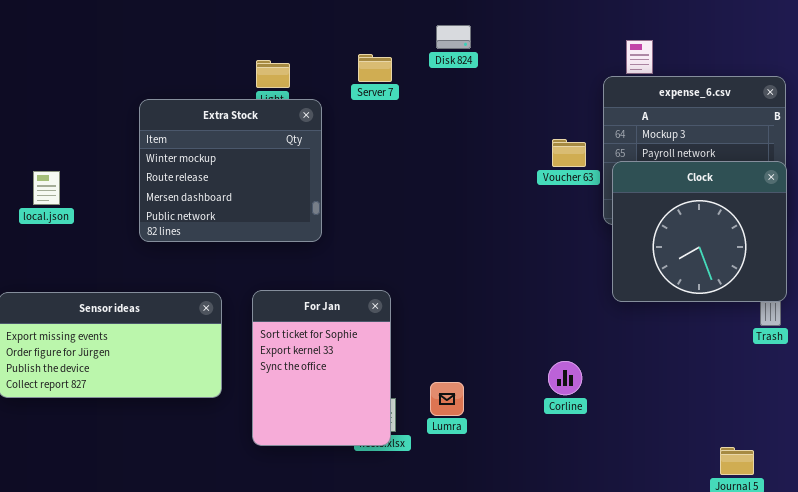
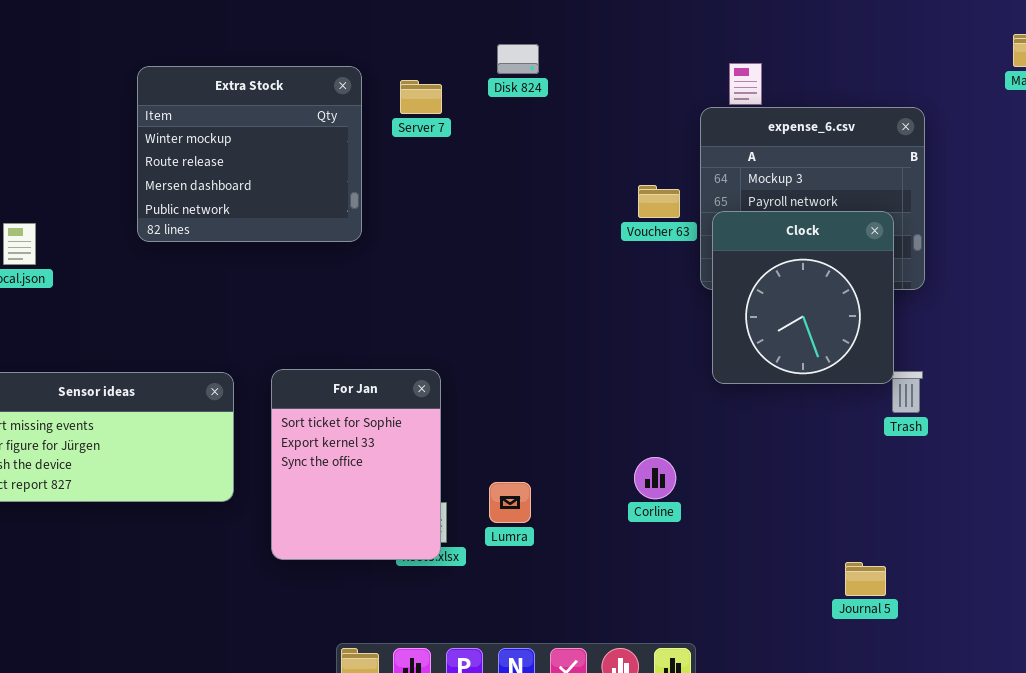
Extra Stock: [139,99,322,242] -> [137,66,362,242], moved
Clock: [612,161,787,302] -> [712,211,894,384], resized

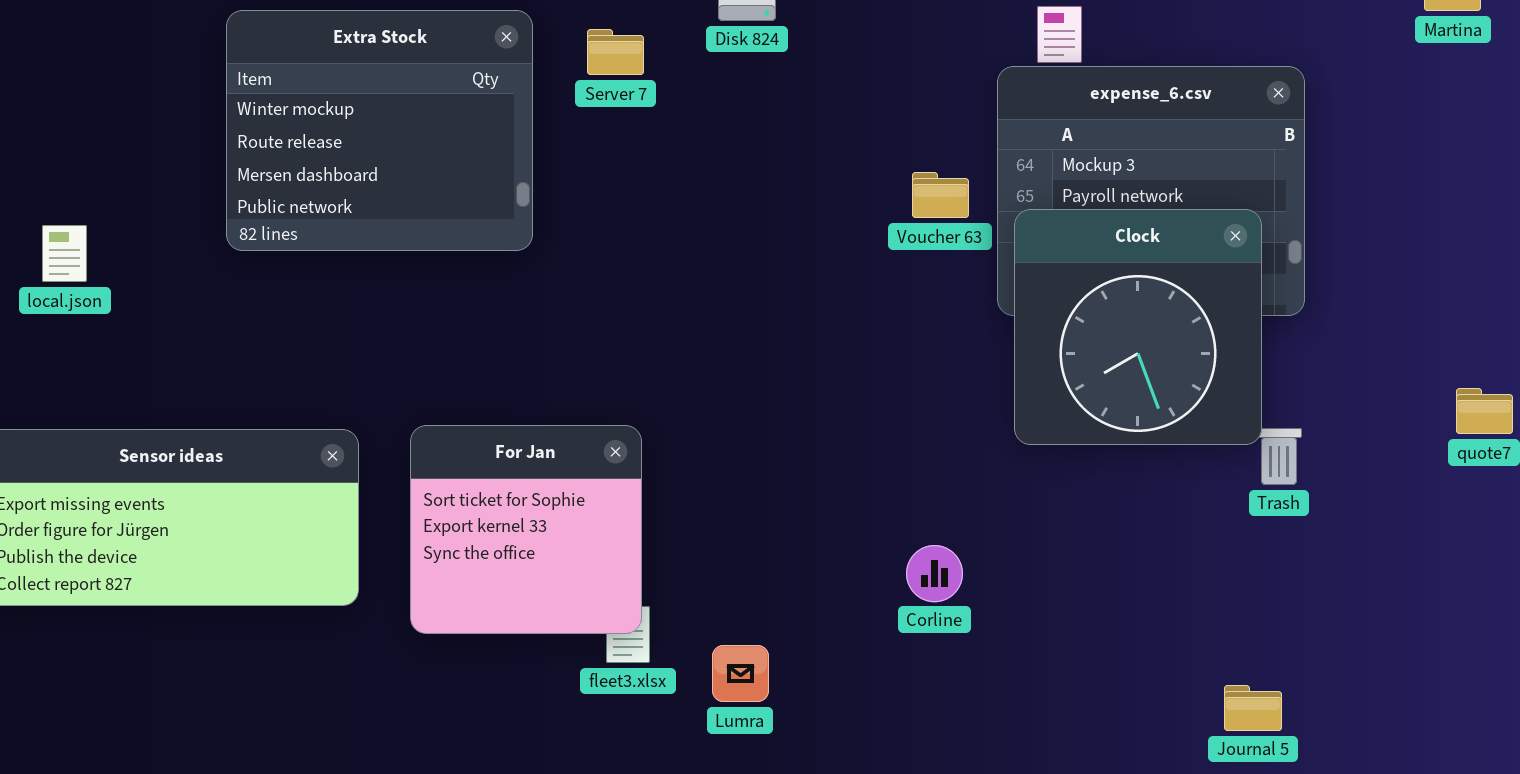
For Jan: [271,369,441,560] -> [410,425,642,634], resized
Lumra: [489,482,531,523] -> [712,645,769,702], moved
Journal 5: [845,562,886,596] -> [1224,685,1282,731], moved

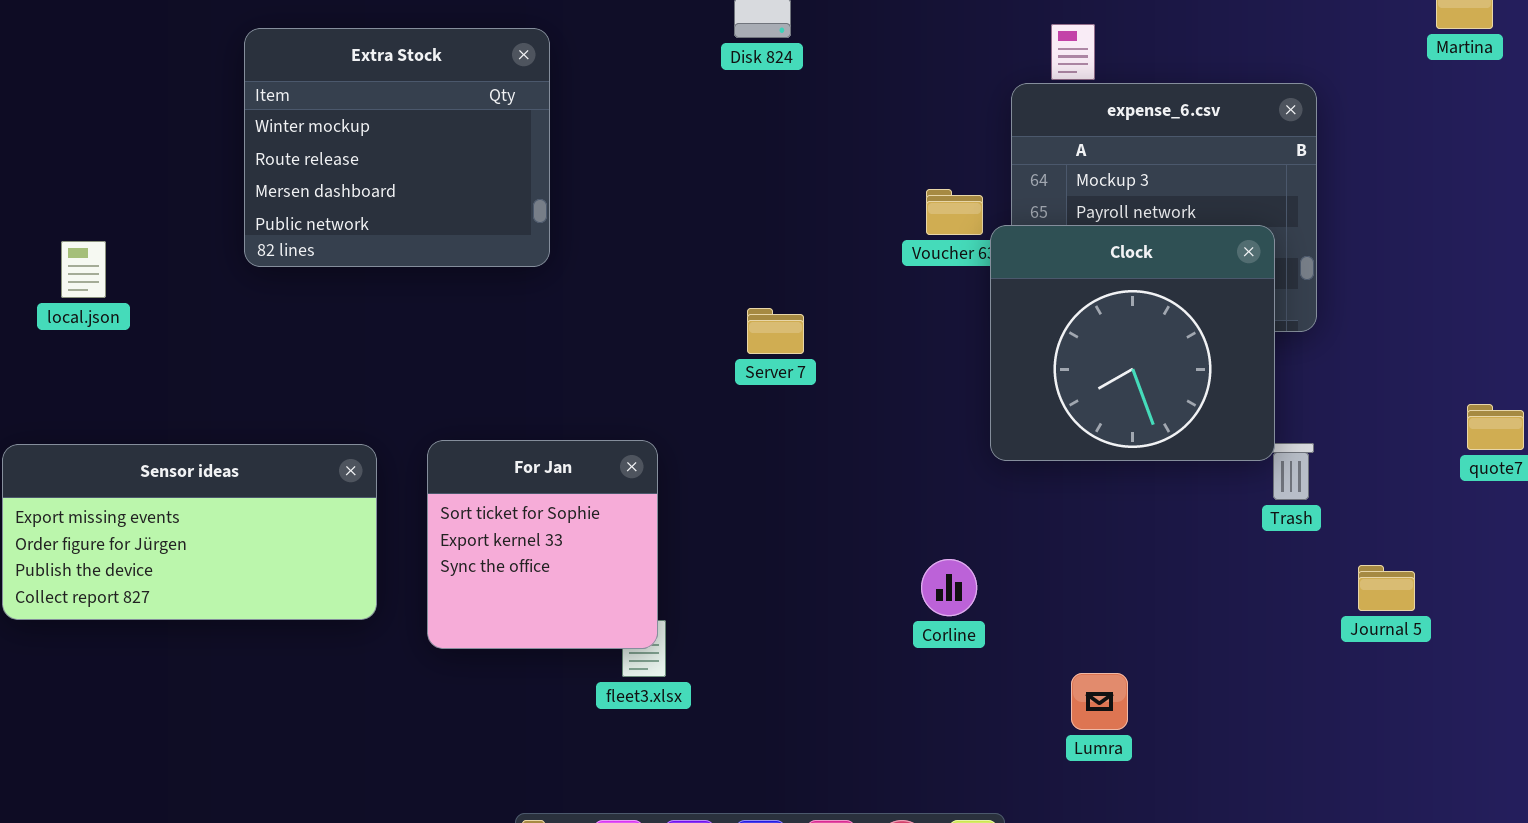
Server 7: [587,29,644,75] -> [747,308,804,354], moved
Clock: [1014,209,1262,445] -> [990,225,1275,461], resized
Lumra: [712,645,769,702] -> [1071,673,1128,730], moved
Journal 5: [1224,685,1282,731] -> [1358,565,1415,611], moved

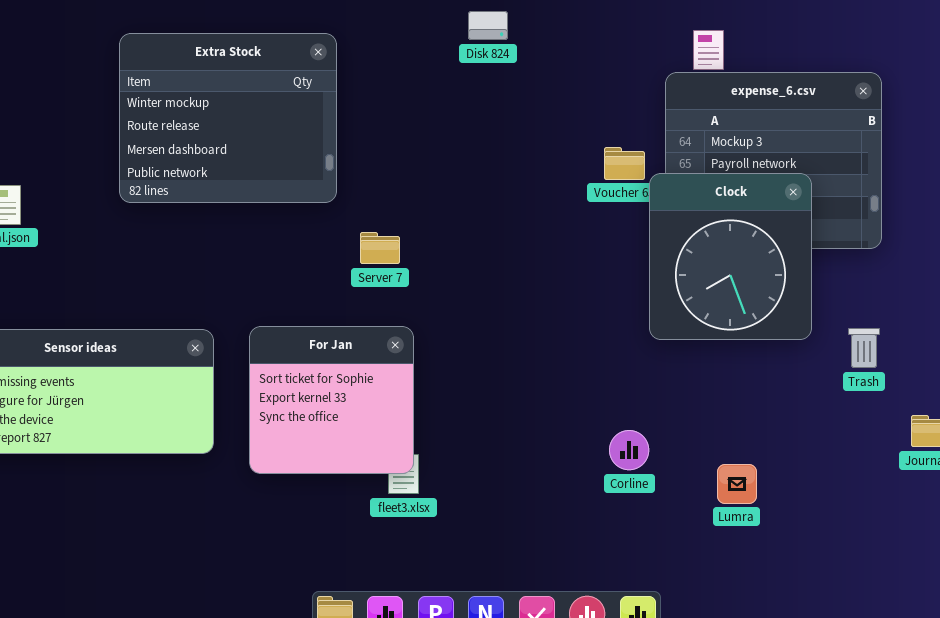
Clock: [990,225,1275,461] -> [649,173,812,340], resized
Server 7: [747,308,804,354] -> [360,232,400,264], moved
Corline: [921,559,977,616] -> [609,430,649,470], moved
Lumra: [1071,673,1128,730] -> [717,464,757,504], moved

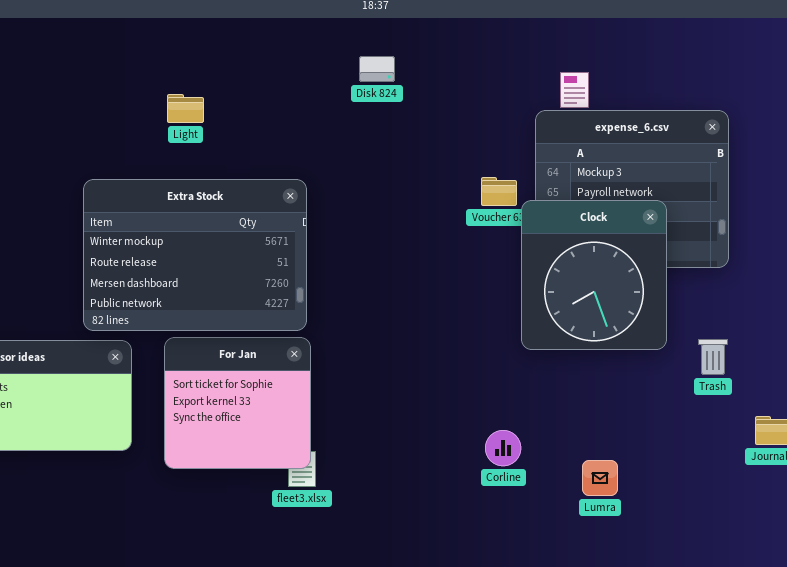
Extra Stock: [119,33,337,203] -> [83,179,307,331], moved, resized

